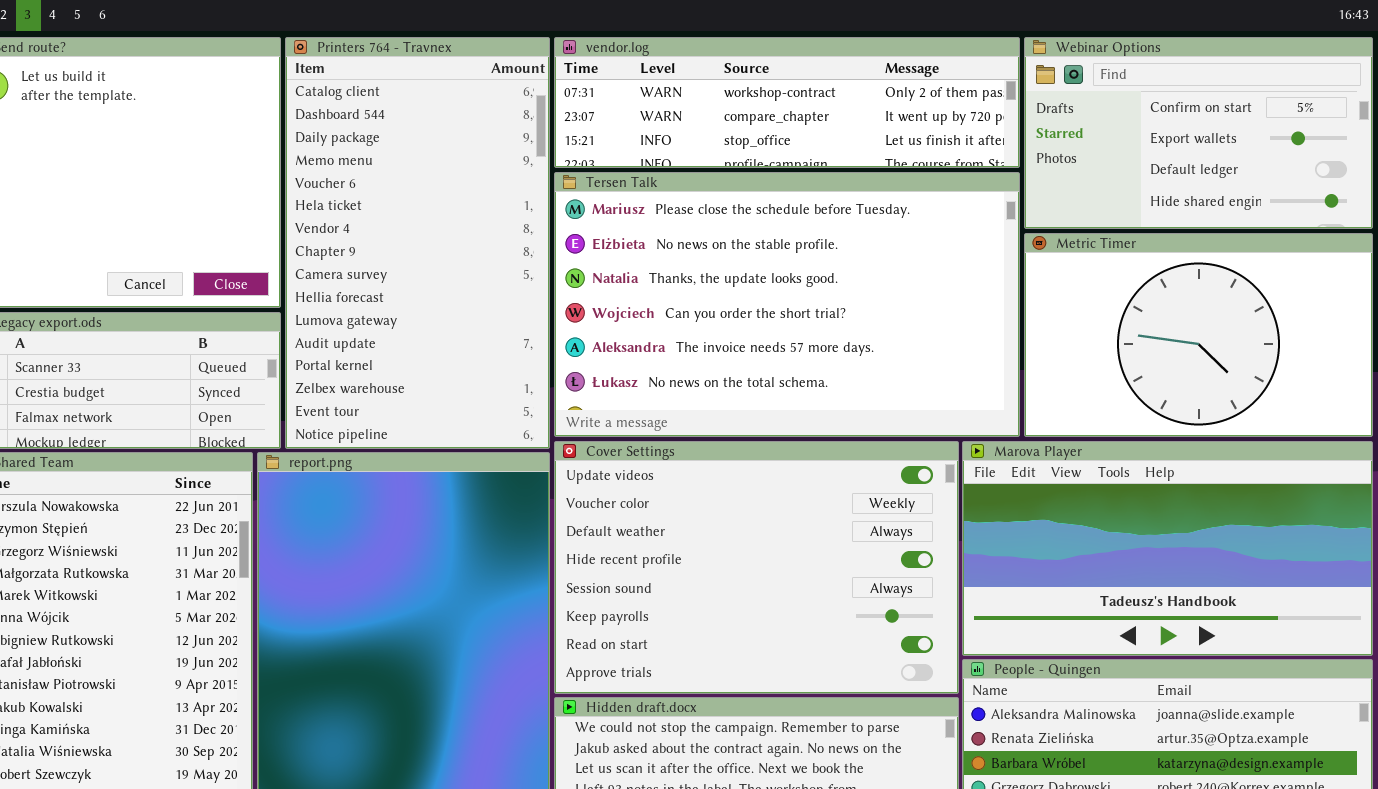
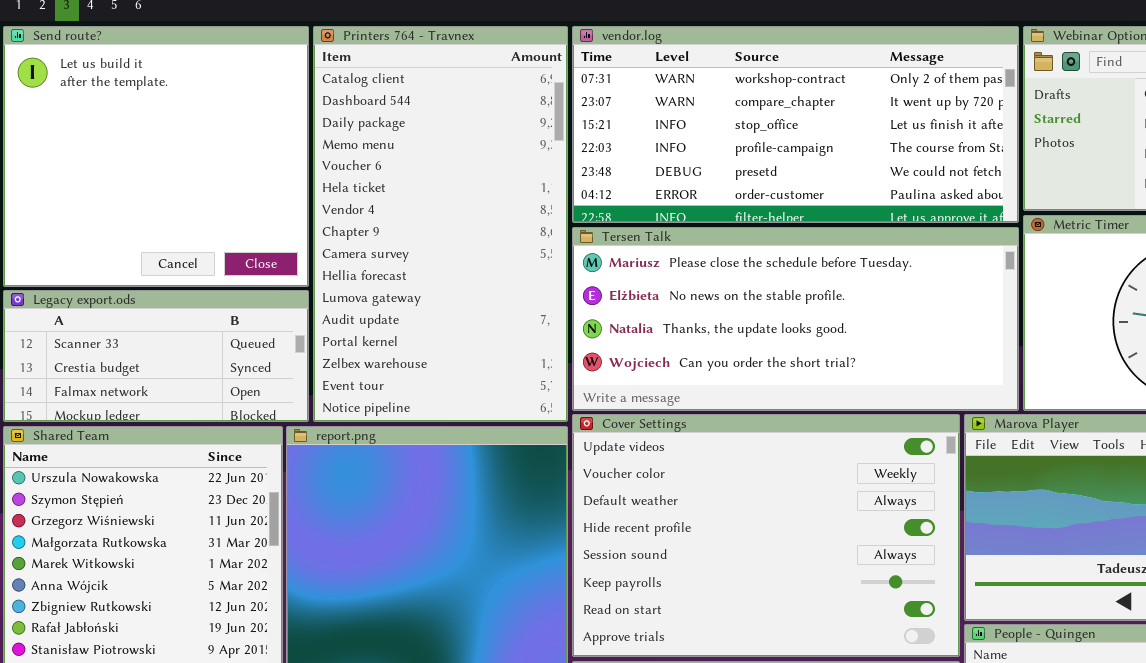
vendor.log: [554,37,1020,168] -> [572,26,1019,223], resized
Tersen Talk: [554,172,1020,437] -> [572,227,1019,411], resized

